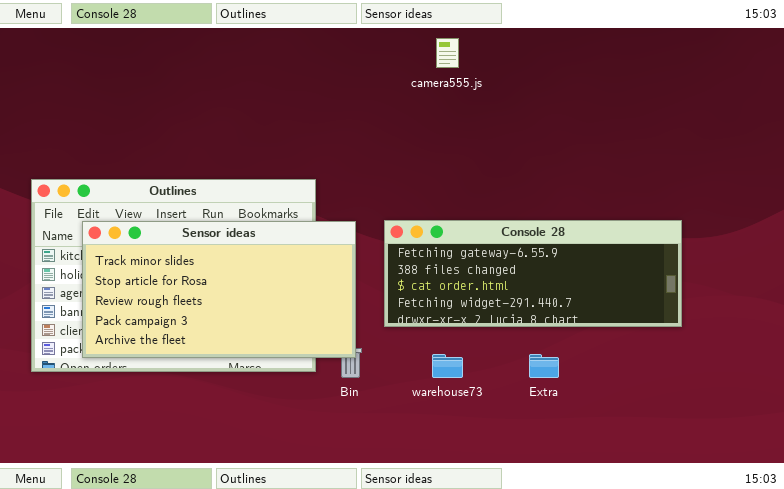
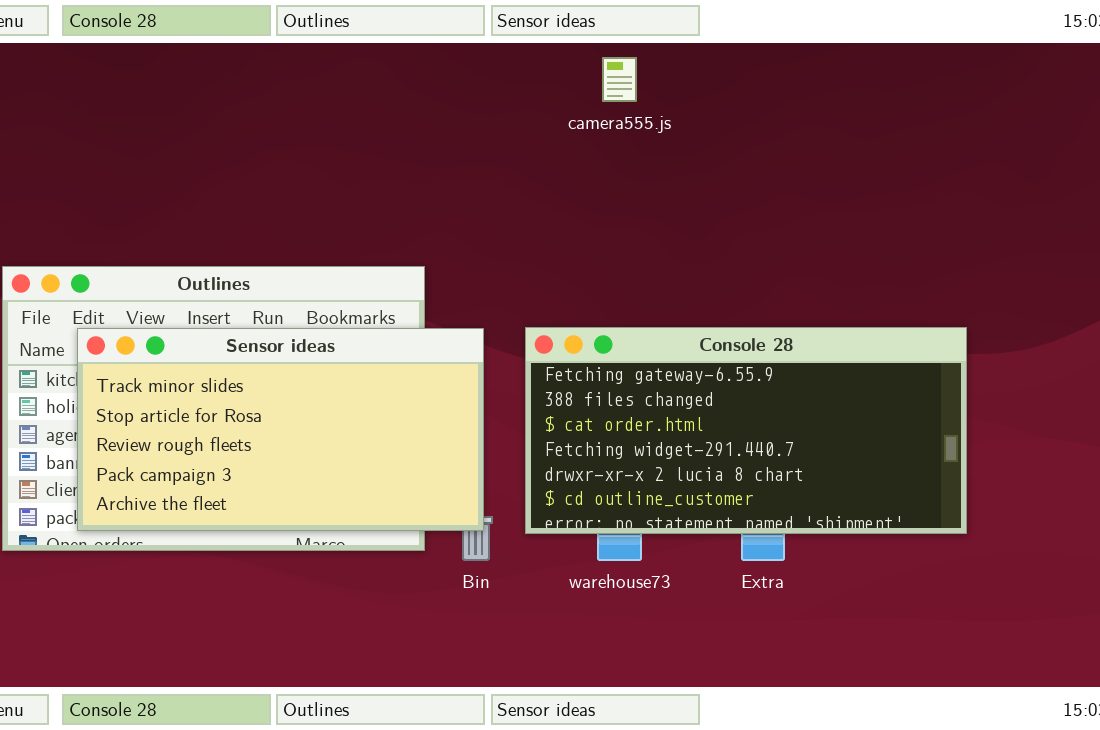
Console 28: [384,220,682,327] -> [525,327,967,534], resized

